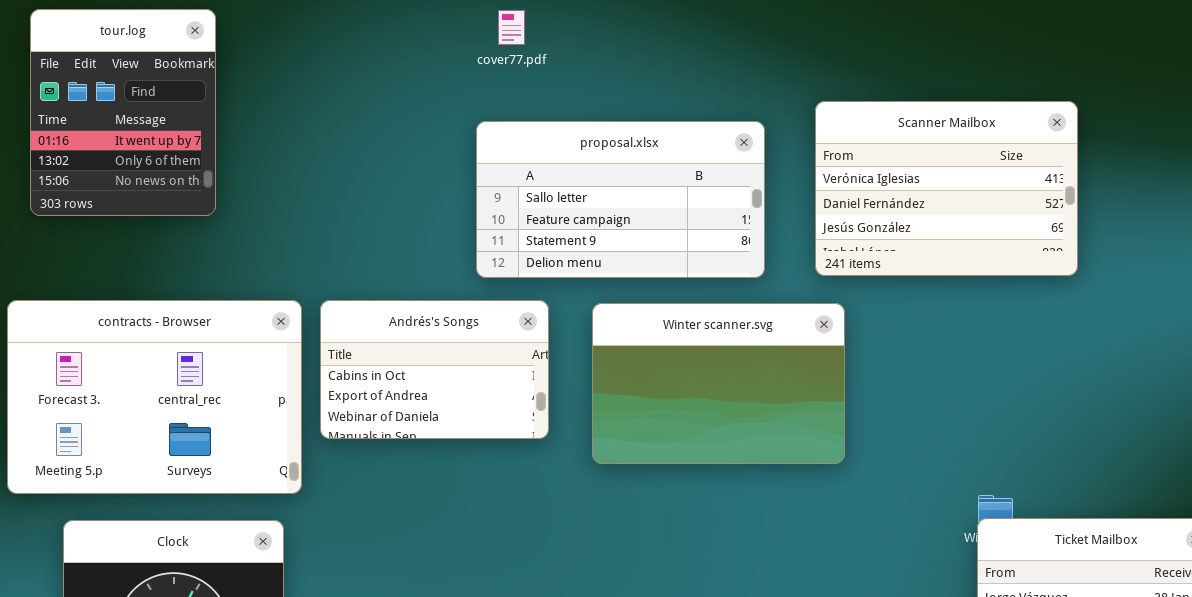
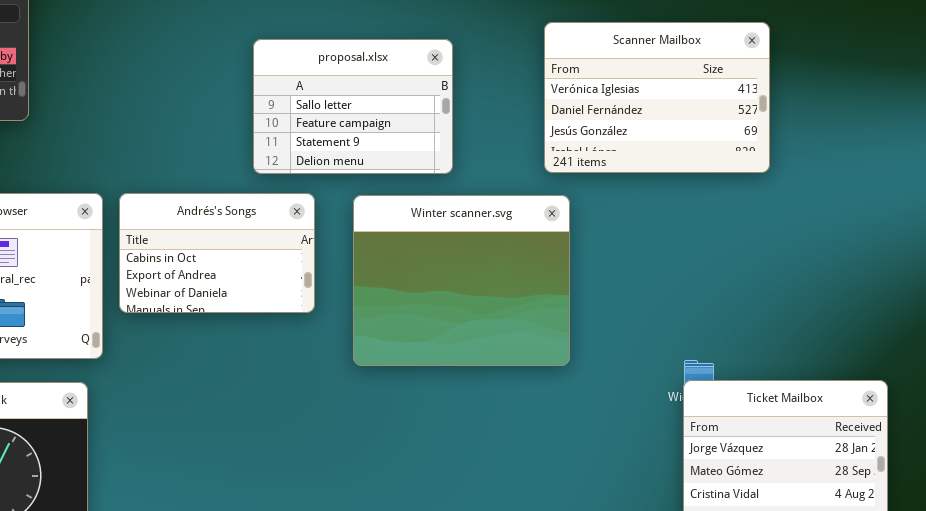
proposal.xlsx: [476,121,765,278] -> [253,39,453,174], resized
Winter scanner.svg: [592,303,845,464] -> [353,195,570,366], resized

